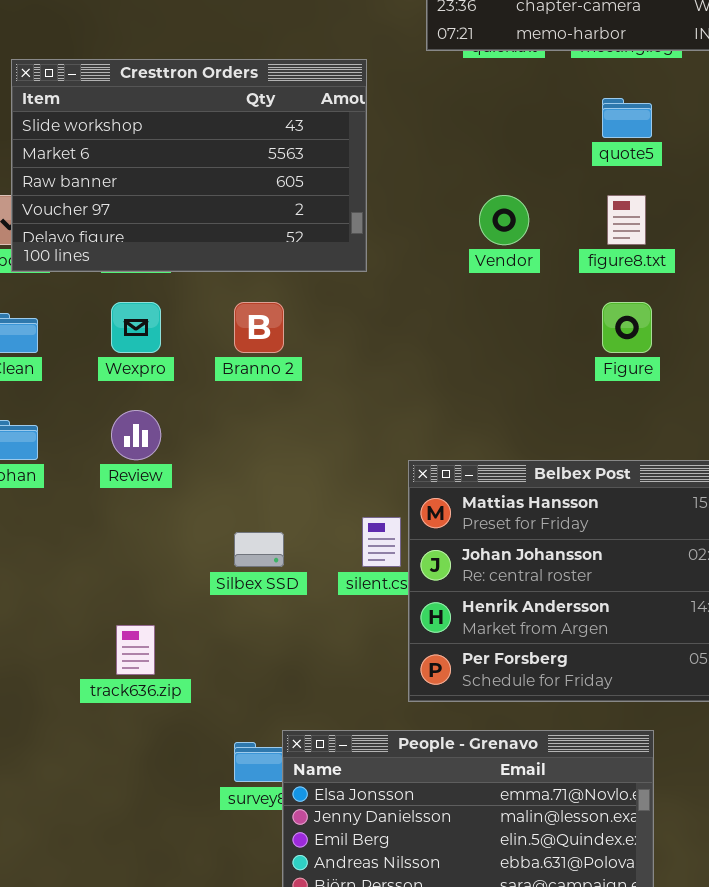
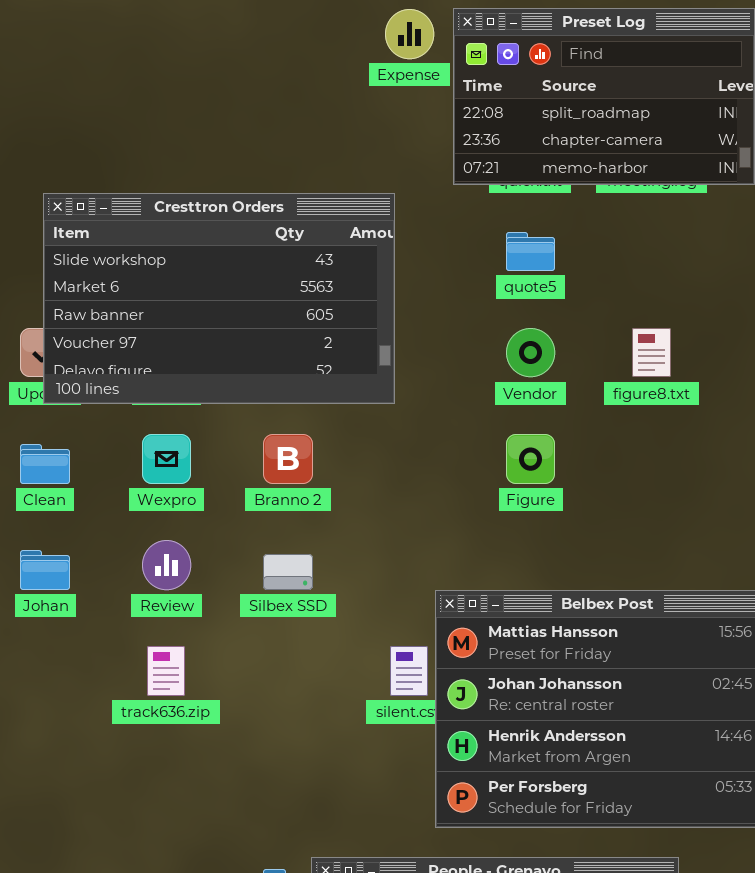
quote5: [602,98,652,138] -> [506,232,555,271], moved
Figure: [602,302,652,353] -> [506,434,555,484], moved
Silbex SSD: [234,532,284,567] -> [263,554,313,590], moved
track636.zip: [116,625,155,675] -> [147,646,185,696], moved

